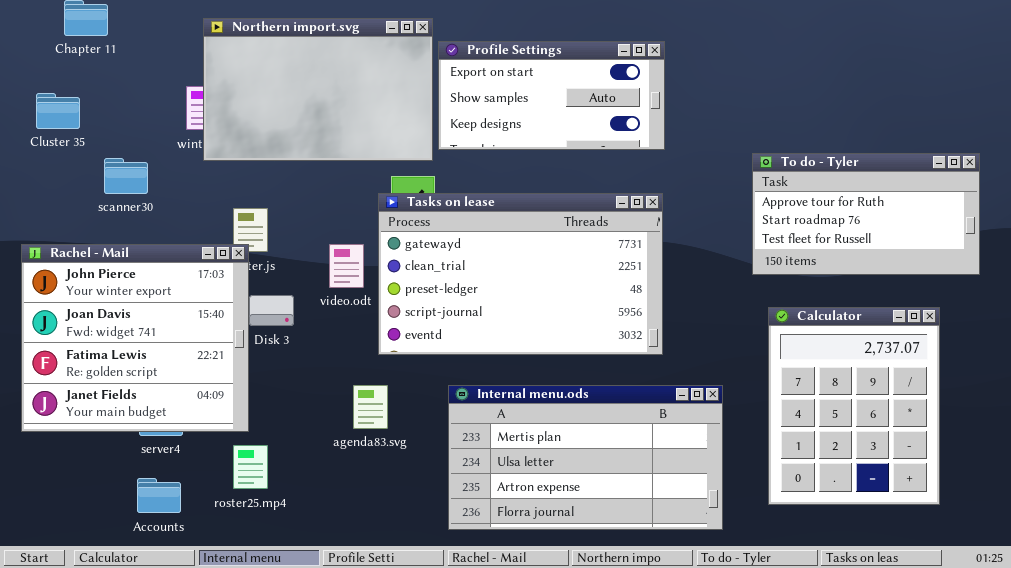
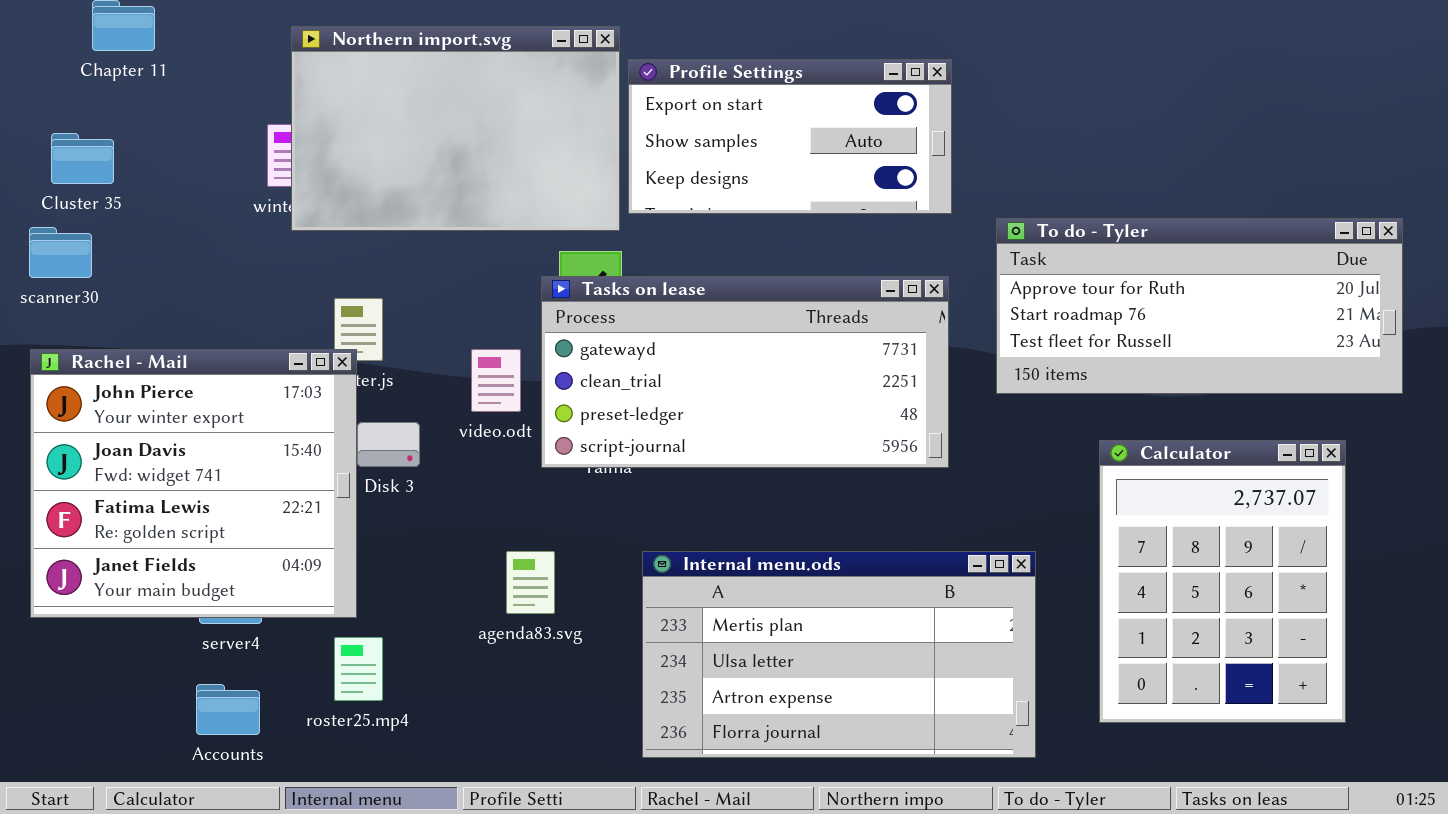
To do - Tyler: [752,153,980,275] -> [996,218,1403,394], resized
scanner30: [104,158,148,194] -> [29,227,92,278], moved
Tasks on lease: [378,193,663,355] -> [541,276,949,468], resized

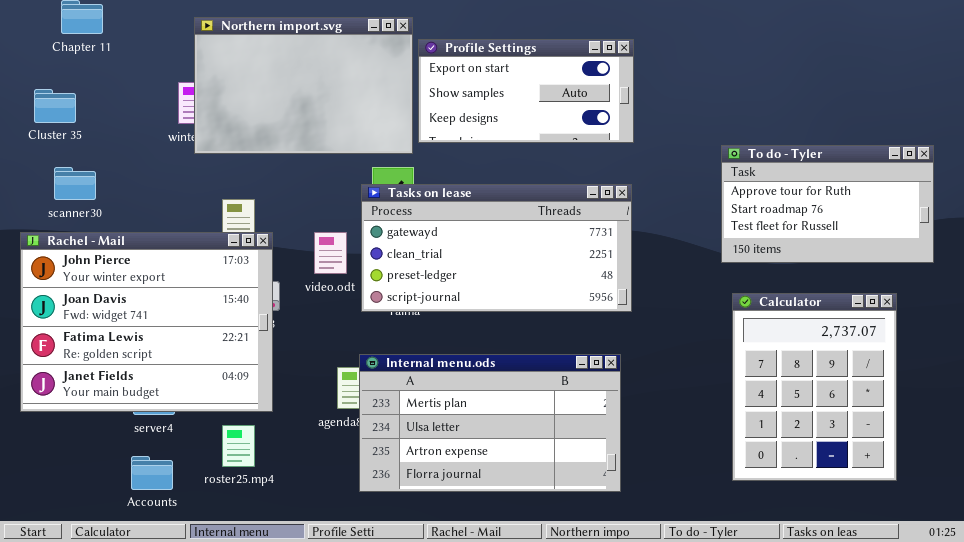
To do - Tyler: [996,218,1403,394] -> [721,145,934,263], resized
scanner30: [29,227,92,278] -> [54,167,96,200], moved
Rachel - Mail: [30,349,357,618] -> [20,232,273,412], resized
Internal menu.ods: [642,551,1036,758] -> [359,354,621,492], moved

